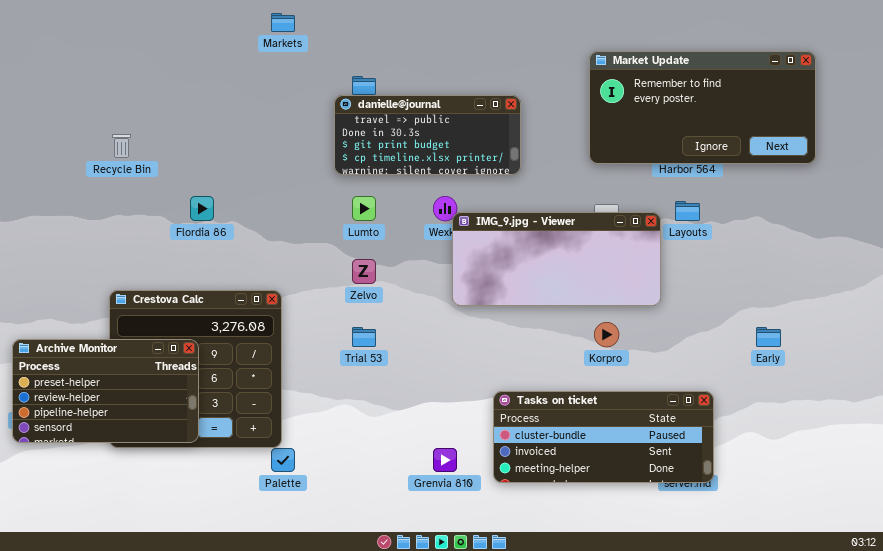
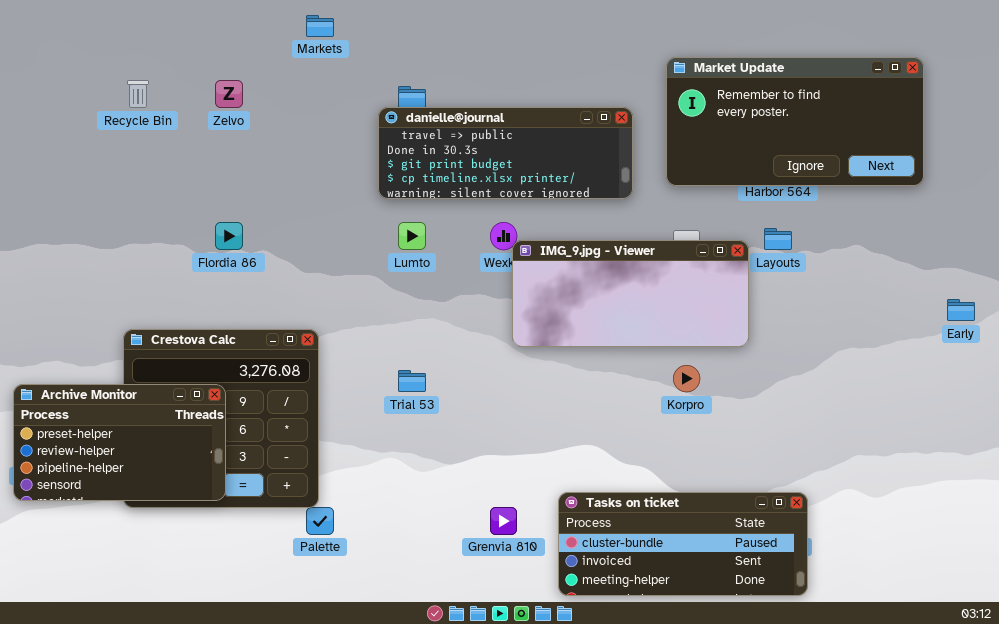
danielle@journal: [334,95,521,175] -> [378,107,633,199], resized
Recycle Bin: [112,134,131,158] -> [127,80,149,108], moved
Zelvo: [352,259,376,284] -> [215,80,243,108], moved
Early: [756,327,781,347] -> [947,299,975,321], moved
Tasks on ticket: [493,391,714,483] -> [558,492,808,596], moved

